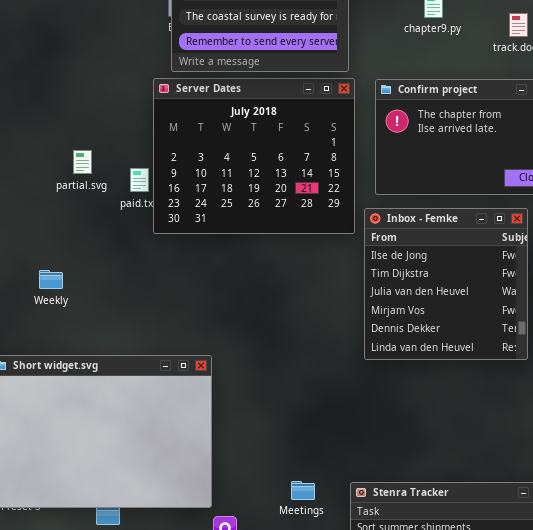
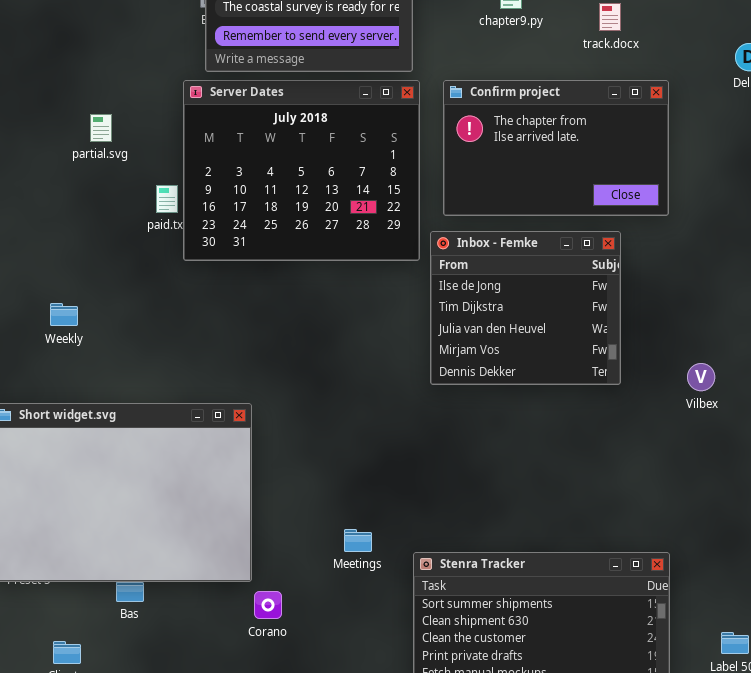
partial.svg: [73,150,92,174] -> [90,114,112,142], moved
Inbox - Femke: [364,208,528,360] -> [430,231,621,385], resized
Meetings: [291,481,315,500] -> [344,529,372,552], moved

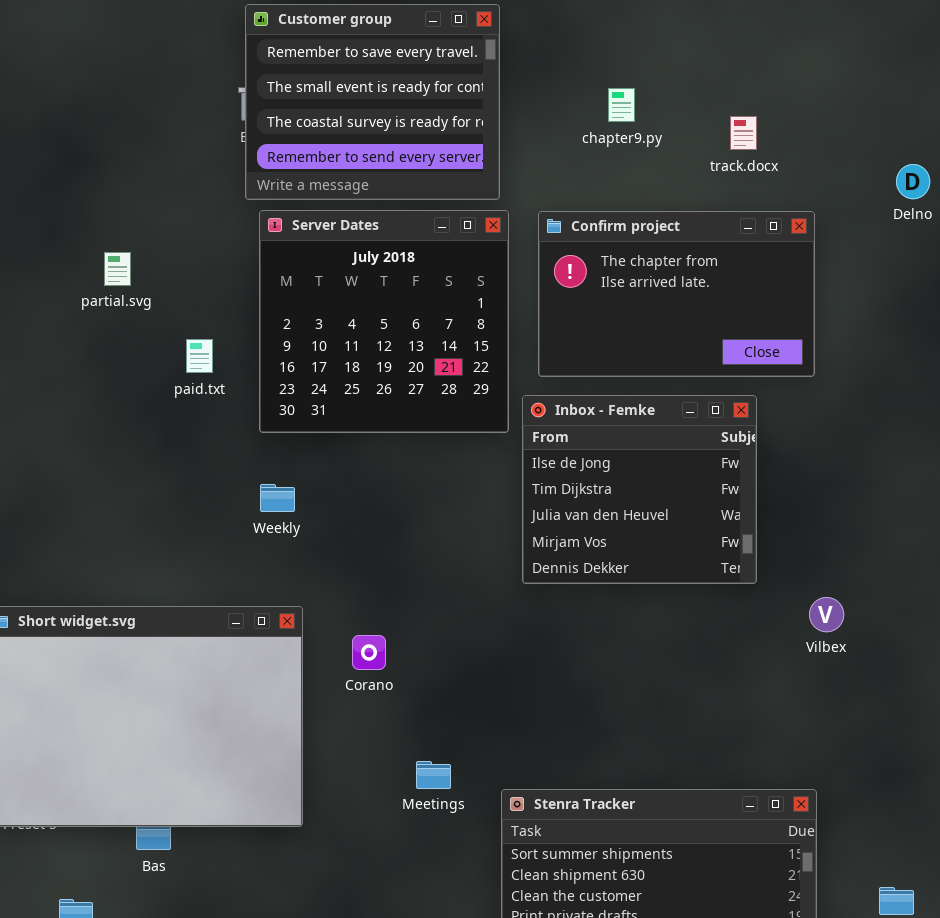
Server Dates: [183,80,420,261] -> [259,210,509,433], resized
Weekly: [50,303,78,326] -> [260,484,295,512], moved
Vilbex: [687,363,715,391] -> [809,597,844,632], moved
Corano: [254,591,282,619] -> [352,635,386,670], moved

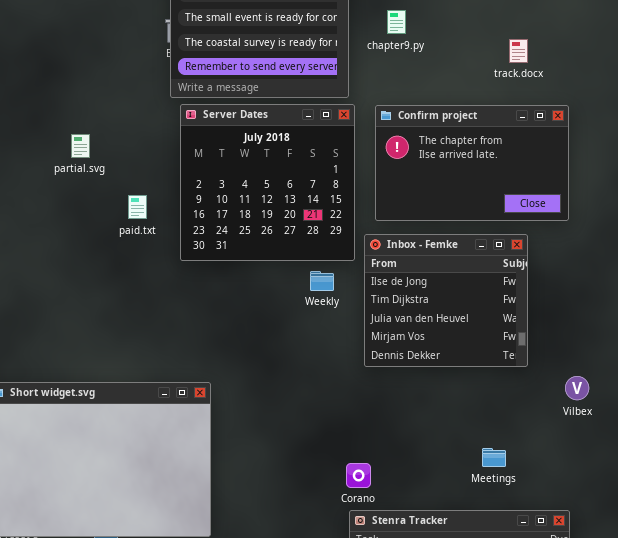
chapter9.py: [608,88,635,122] -> [387,10,406,34], moved
Weekly: [260,484,295,512] -> [310,271,334,291], moved
Corano: [352,635,386,670] -> [346,463,371,488], moved
Meetings: [416,761,451,789] -> [482,448,506,467], moved

